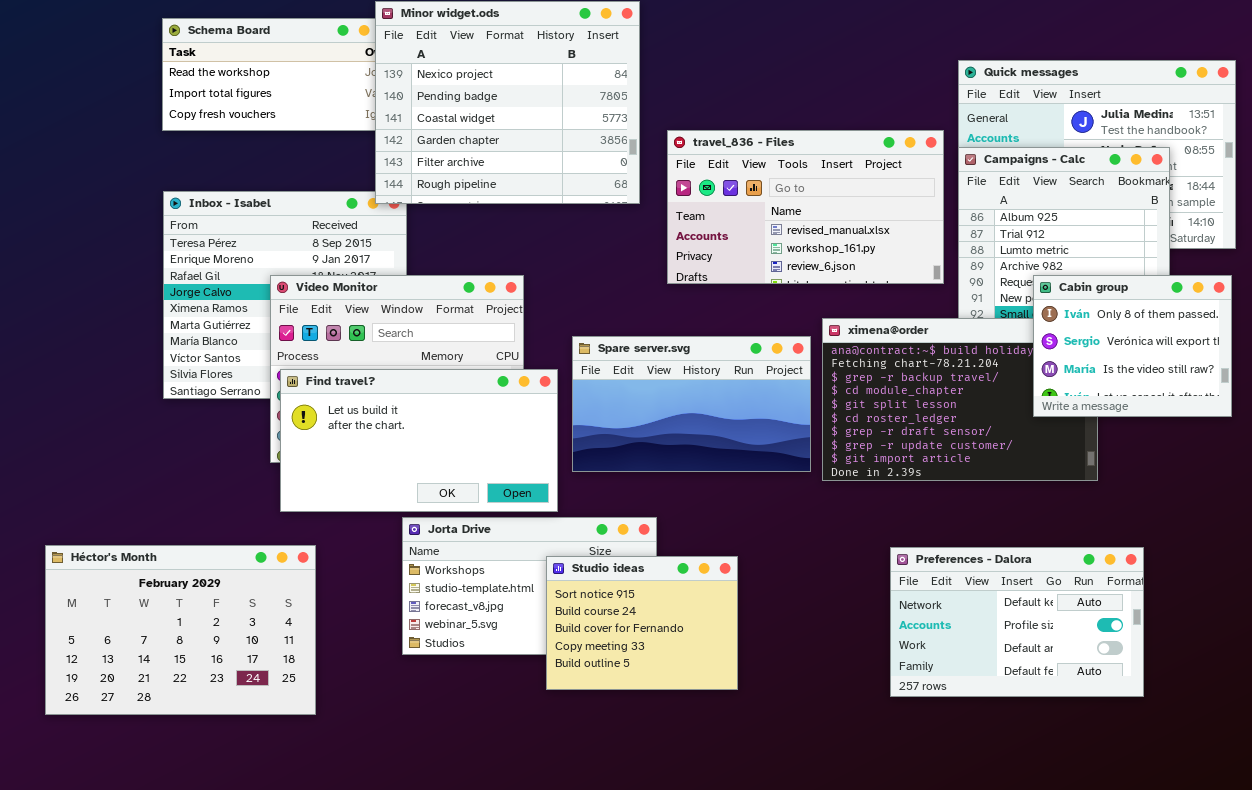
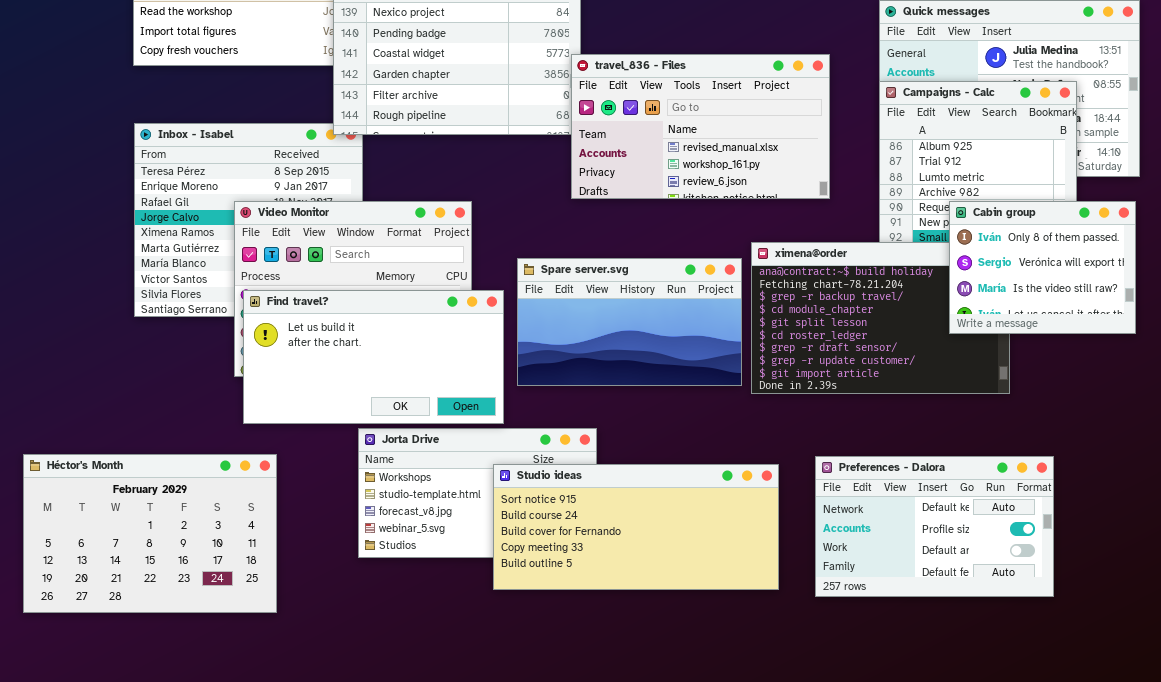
travel_836 - Files: [667,130,944,284] -> [571,54,830,199], moved
Studio ideas: [546,556,738,690] -> [493,464,779,590], resized

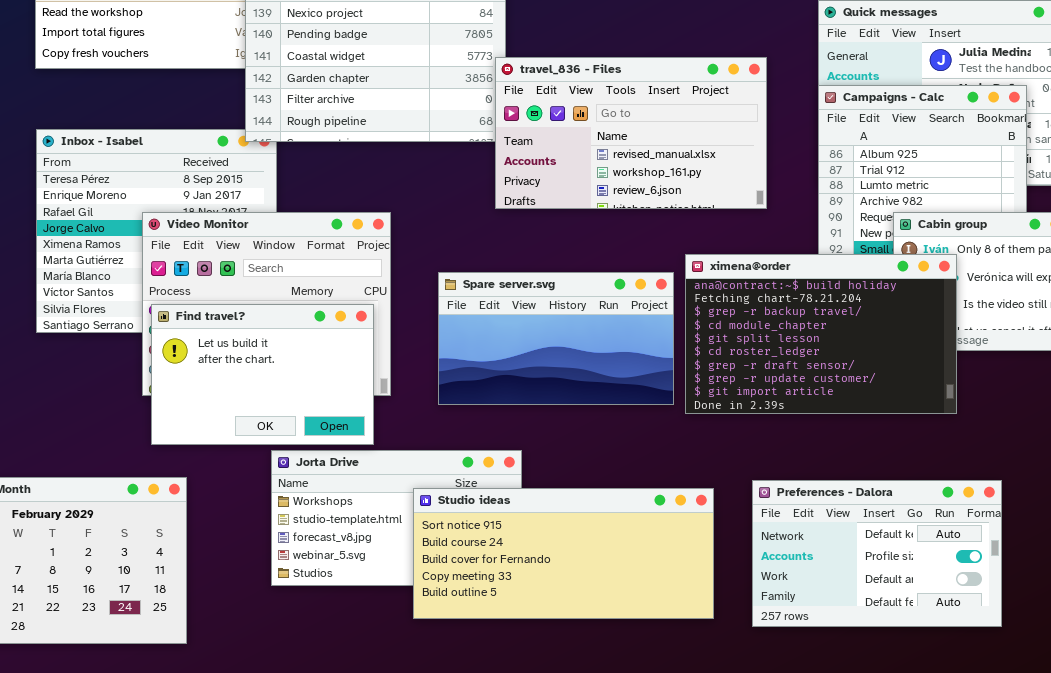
ximena@order: [751,242,1010,394] -> [685,254,957,414], raised
Find travel?: [243,290,504,424] -> [151,304,374,445], resized

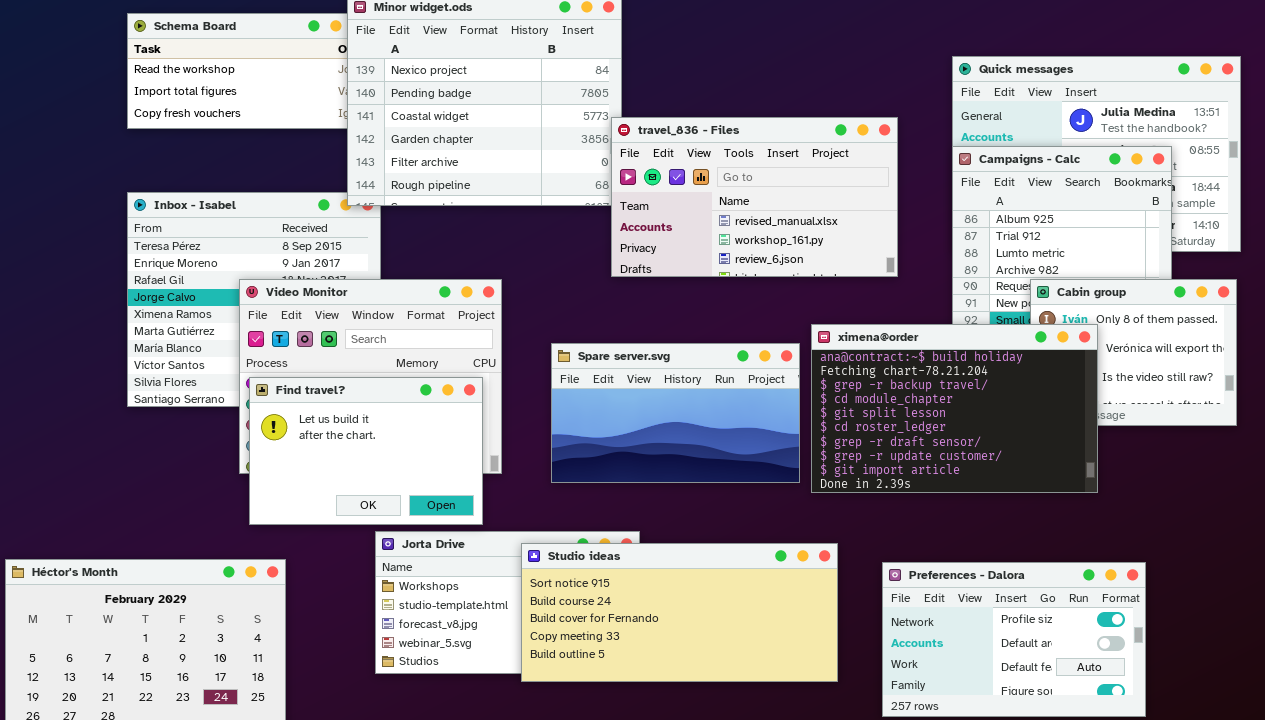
Preferences - Dalora: [752,480,1002,627] -> [882,562,1146,717], scrolled down 1 row
Studio ideas: [413,488,714,619] -> [521,543,838,682], moved

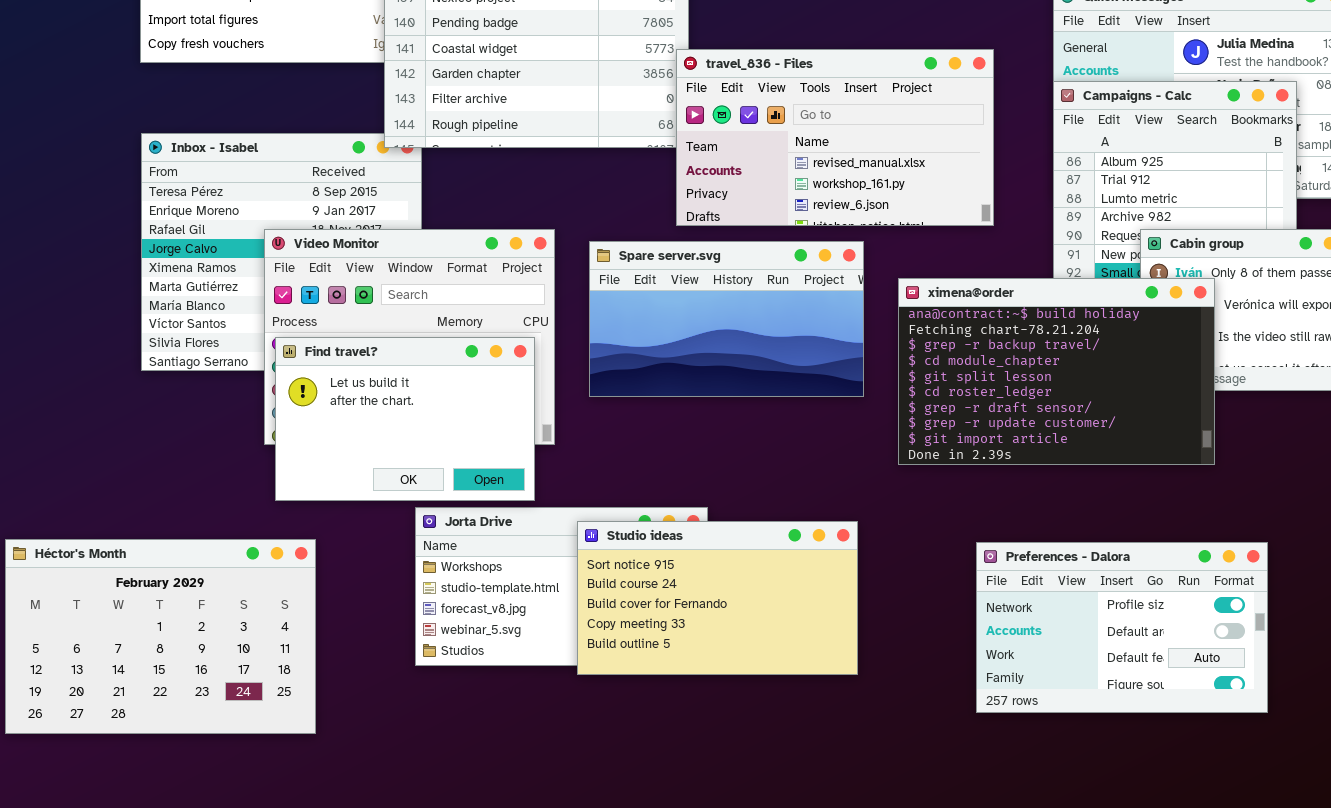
Spare server.svg: [551,343,800,483] -> [589,241,864,397], moved
Studio ideas: [521,543,838,682] -> [577,521,858,675], resized

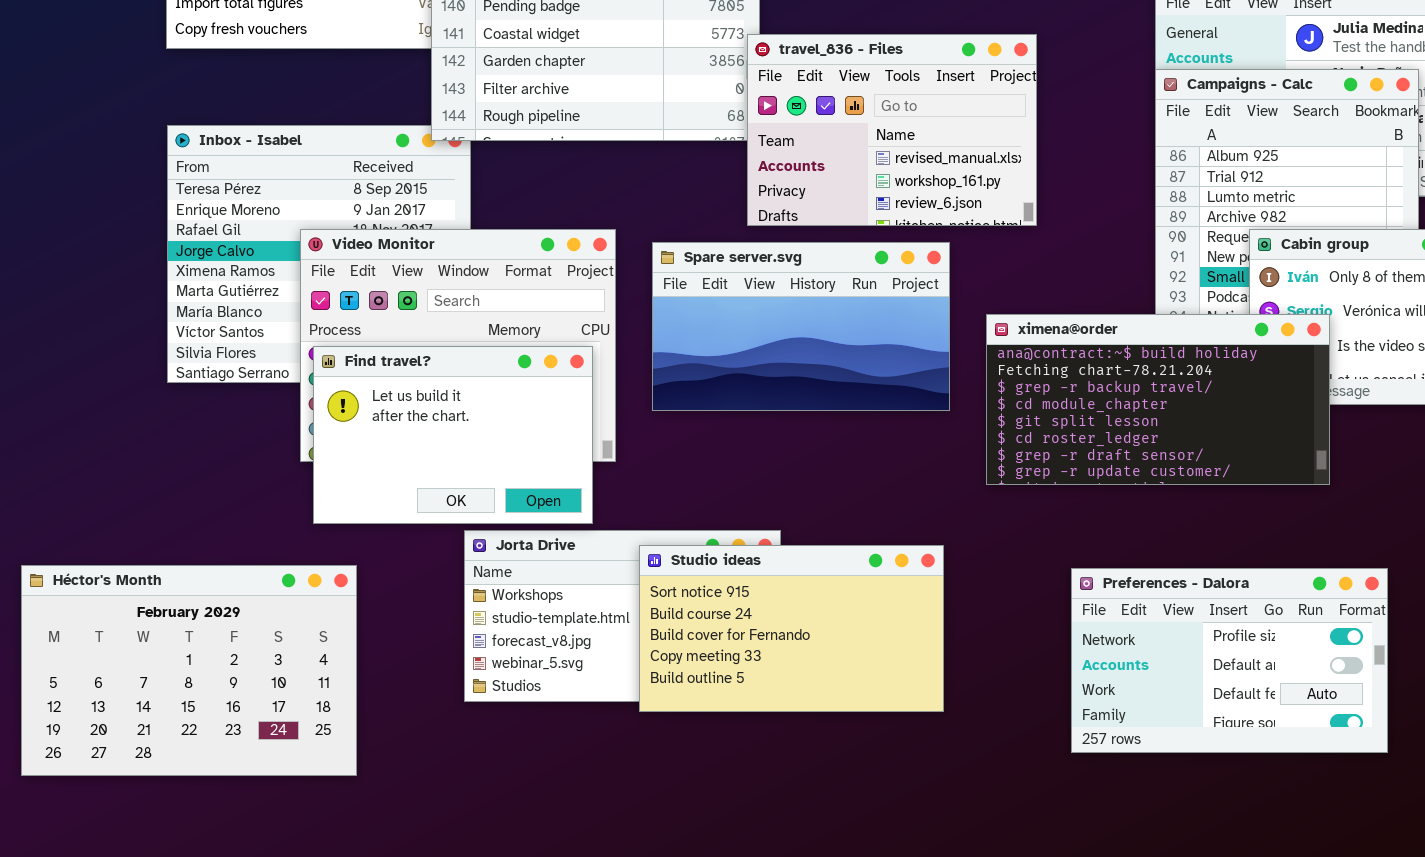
travel_836 - Files: [676,49,994,226] -> [747,34,1037,226], resized
ximena@order: [898,278,1215,465] -> [986,314,1330,485], resized

